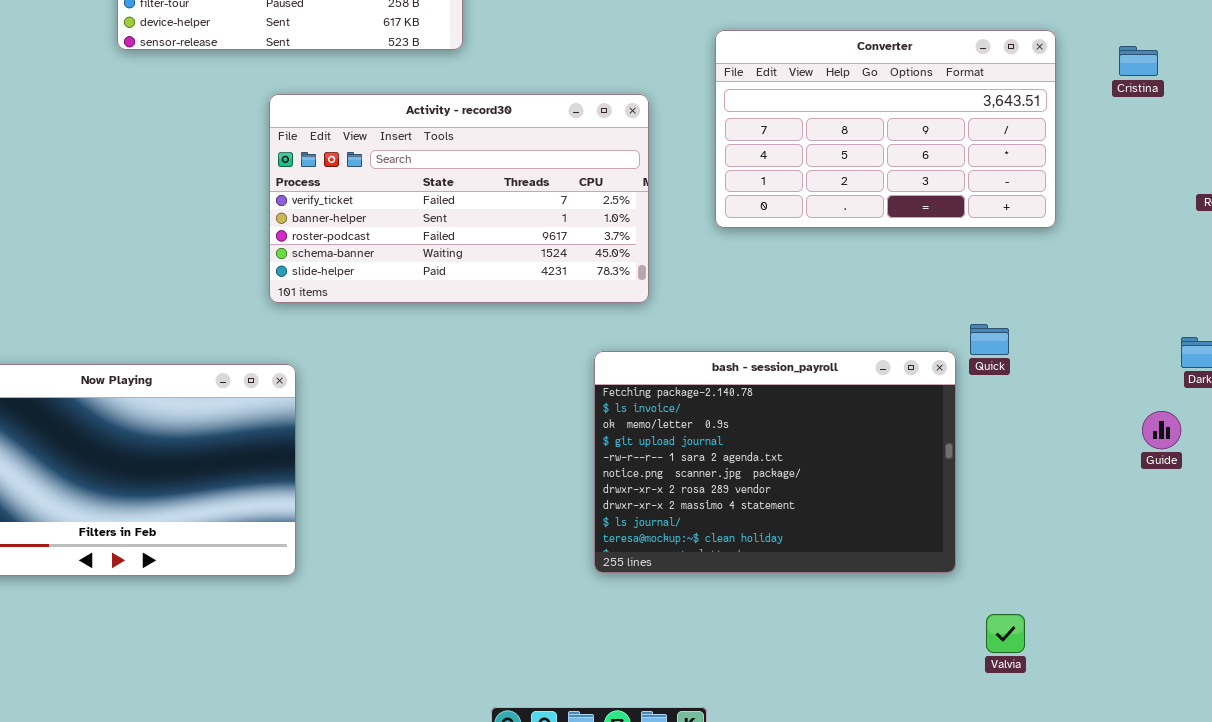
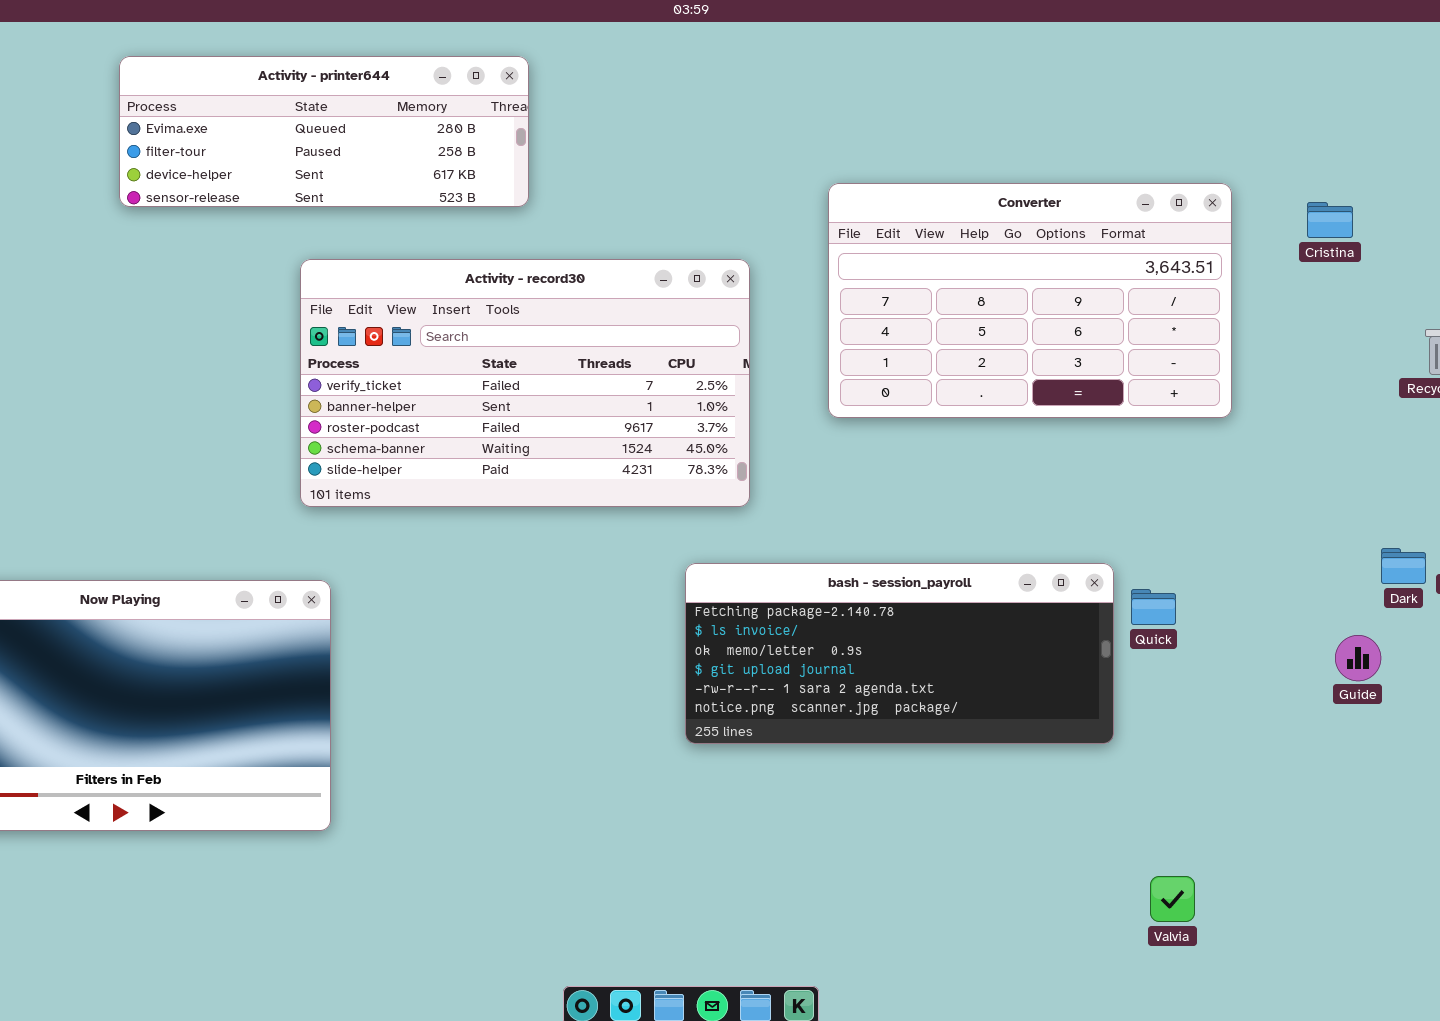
Quick: [970,324,1009,355] -> [1131,589,1176,625], moved
bash - session_payroll: [594,351,956,573] -> [685,563,1114,744], resized

